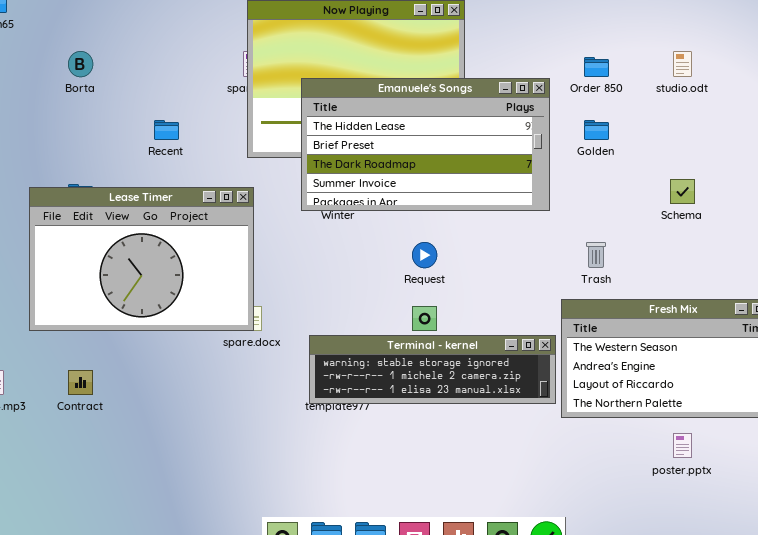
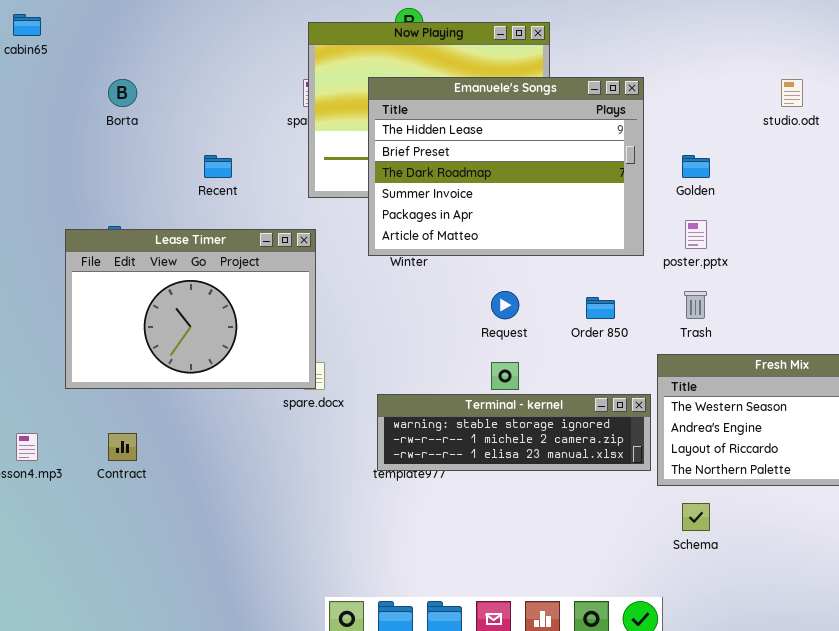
Order 850: [584,57,609,77] -> [586,297,615,319], moved
Emanuele's Songs: [301,78,550,211] -> [368,77,644,256], resized
Schema: [670,179,695,204] -> [682,503,710,531], moved
poster.pptx: [673,433,692,458] -> [685,220,707,249], moved

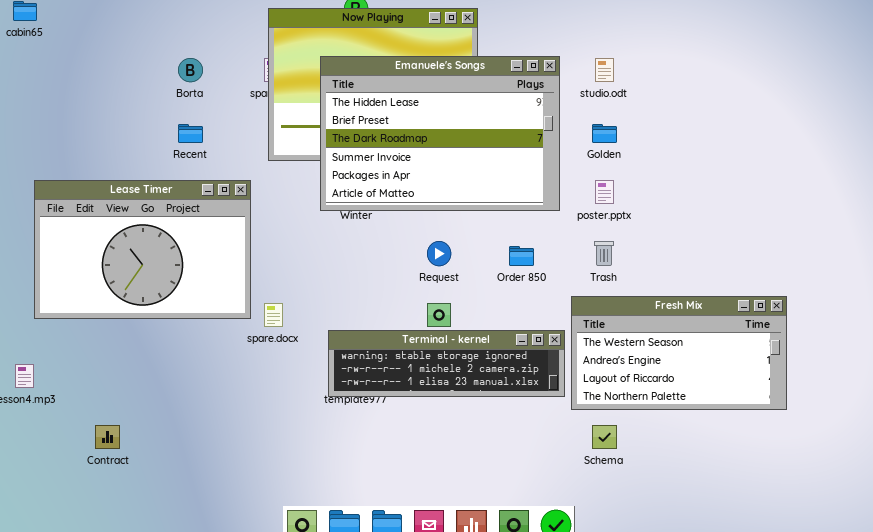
Borta: [108,79,137,107] -> [178,58,203,82], moved
studio.odt: [781,79,803,107] -> [595,58,614,82], moved
Lease Timer: [65,229,316,389] -> [34,180,251,319], moved
Contract: [108,433,137,461] -> [95,425,120,449], moved

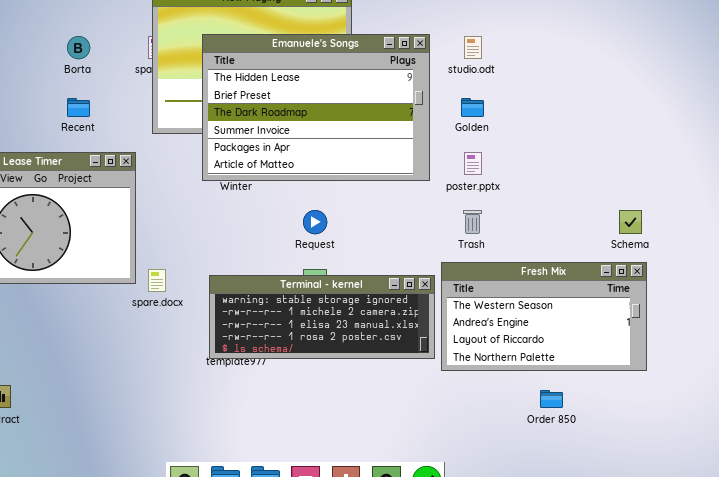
Order 850: [509,246,534,266] -> [540,390,563,408], moved
Terminal - kernel: [328,330,565,397] -> [209,275,435,359], resized
Schema: [592,425,617,449] -> [619,210,642,234], moved

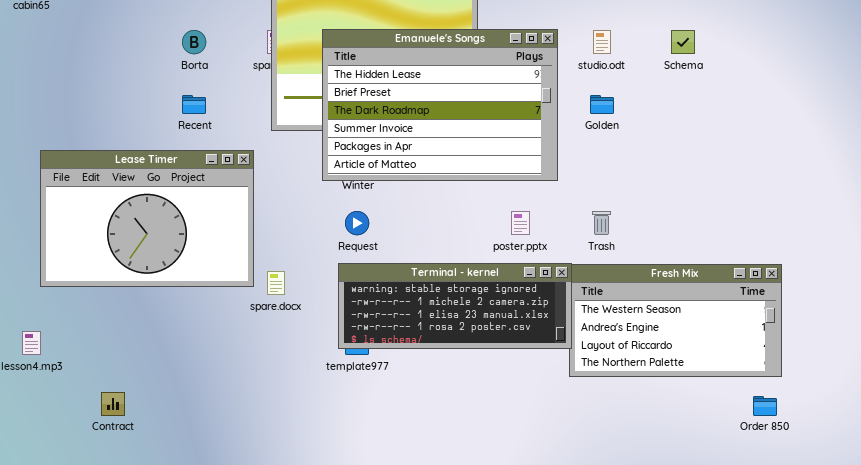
poster.pptx: [464,152,482,175] -> [511,211,530,235], moved
Request: [303,210,327,234] -> [345,211,369,235], moved
Schema: [619,210,642,234] -> [671,30,695,54], moved
Terminal - kernel: [209,275,435,359] -> [338,263,572,349], moved
Order 850: [540,390,563,408] -> [753,396,777,416], moved

